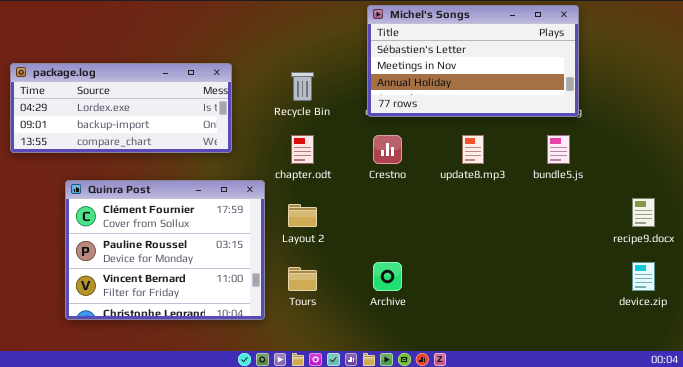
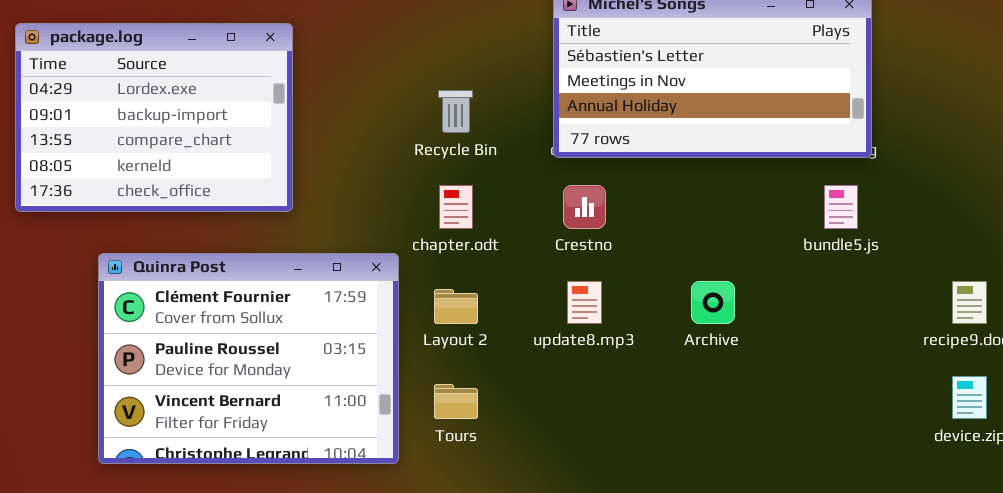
package.log: [10,63,232,153] -> [15,23,293,212], resized
update8.mp3: [462,135,484,164] -> [567,281,602,324], moved
Archive: [373,262,402,291] -> [691,281,735,324], moved

